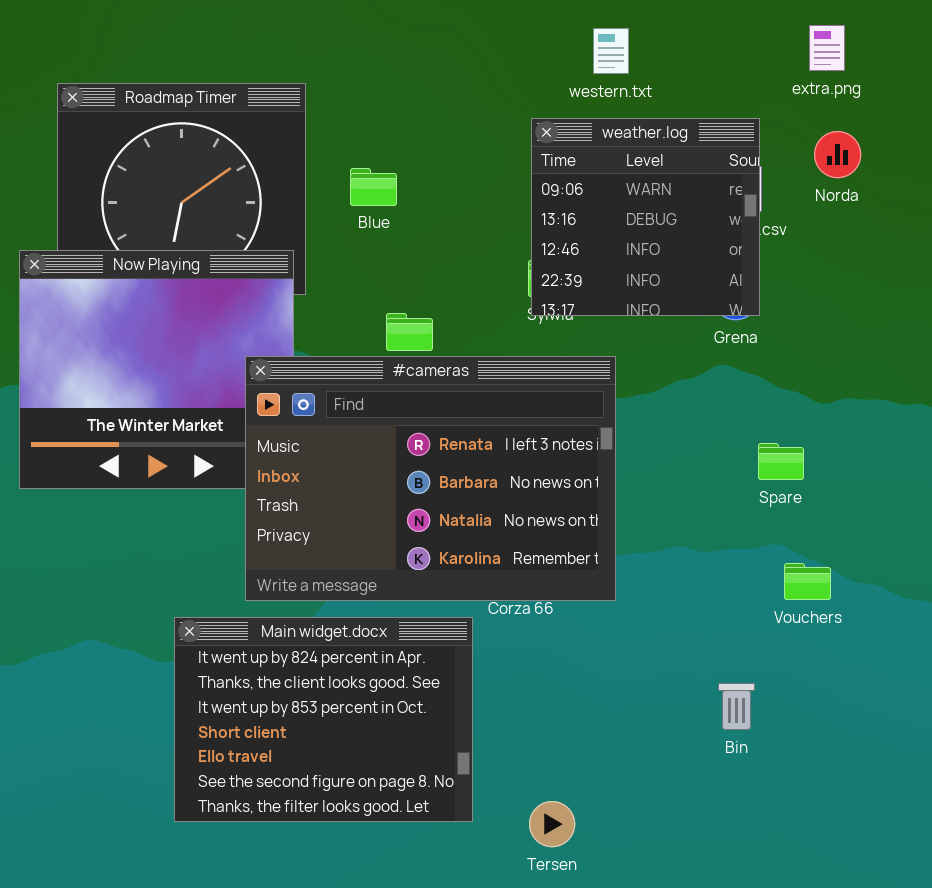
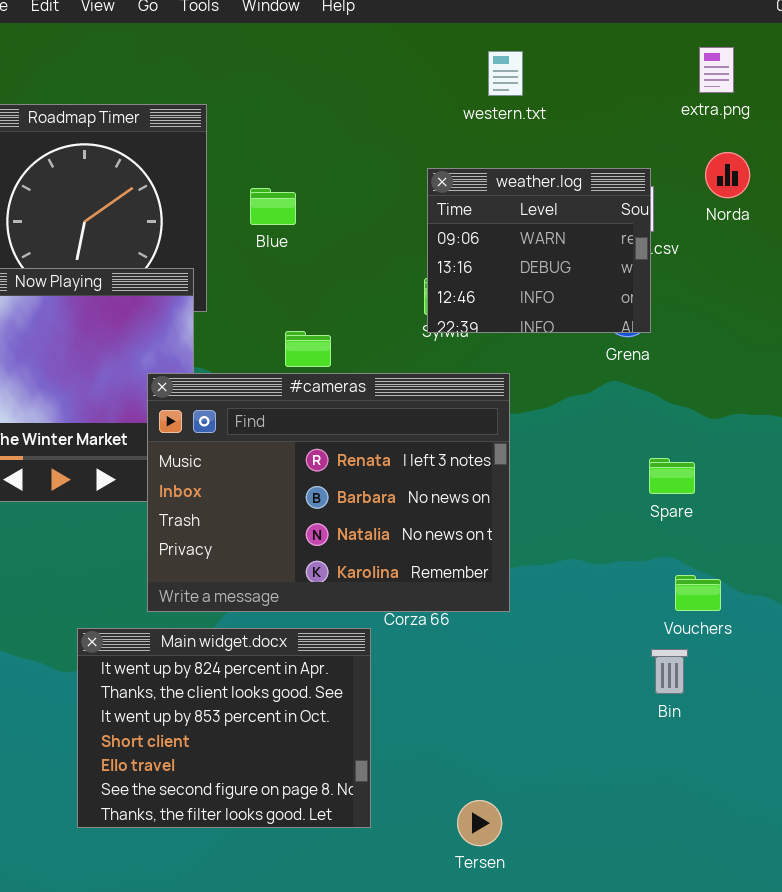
weather.log: [531,118,760,316] -> [427,168,651,333], resized
Bin: [718,683,755,730] -> [651,649,688,694], moved
Tersen: [529,801,575,847] -> [457,800,502,846], moved

